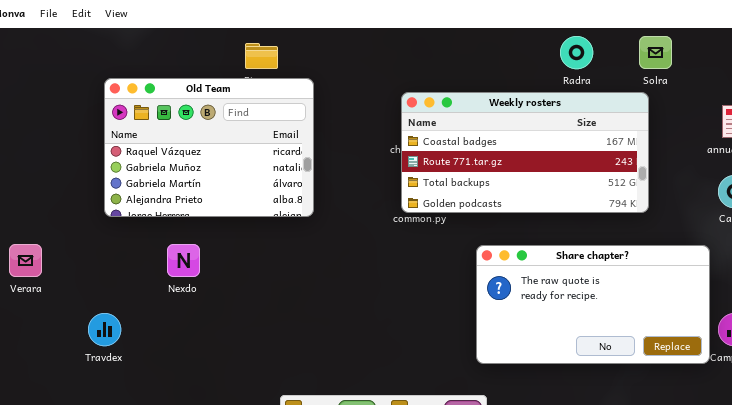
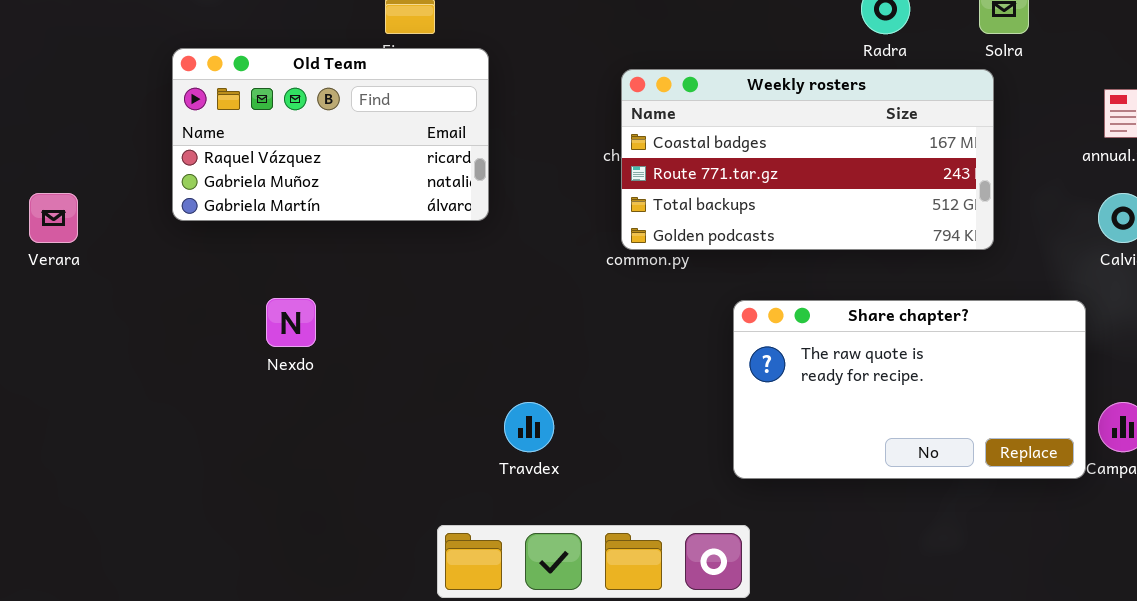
Old Team: [104,78,314,217] -> [172,48,489,221], resized
Verara: [9,244,42,277] -> [29,193,78,243], moved
Travdex: [88,313,121,346] -> [504,402,554,452], moved

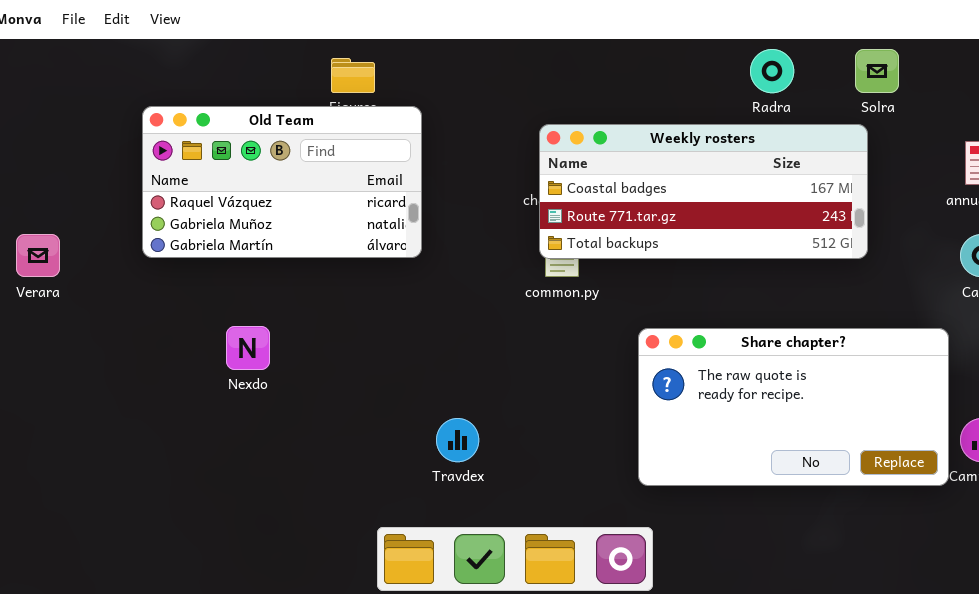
Weekly rosters: [621,69,994,250] -> [539,124,868,259], resized

